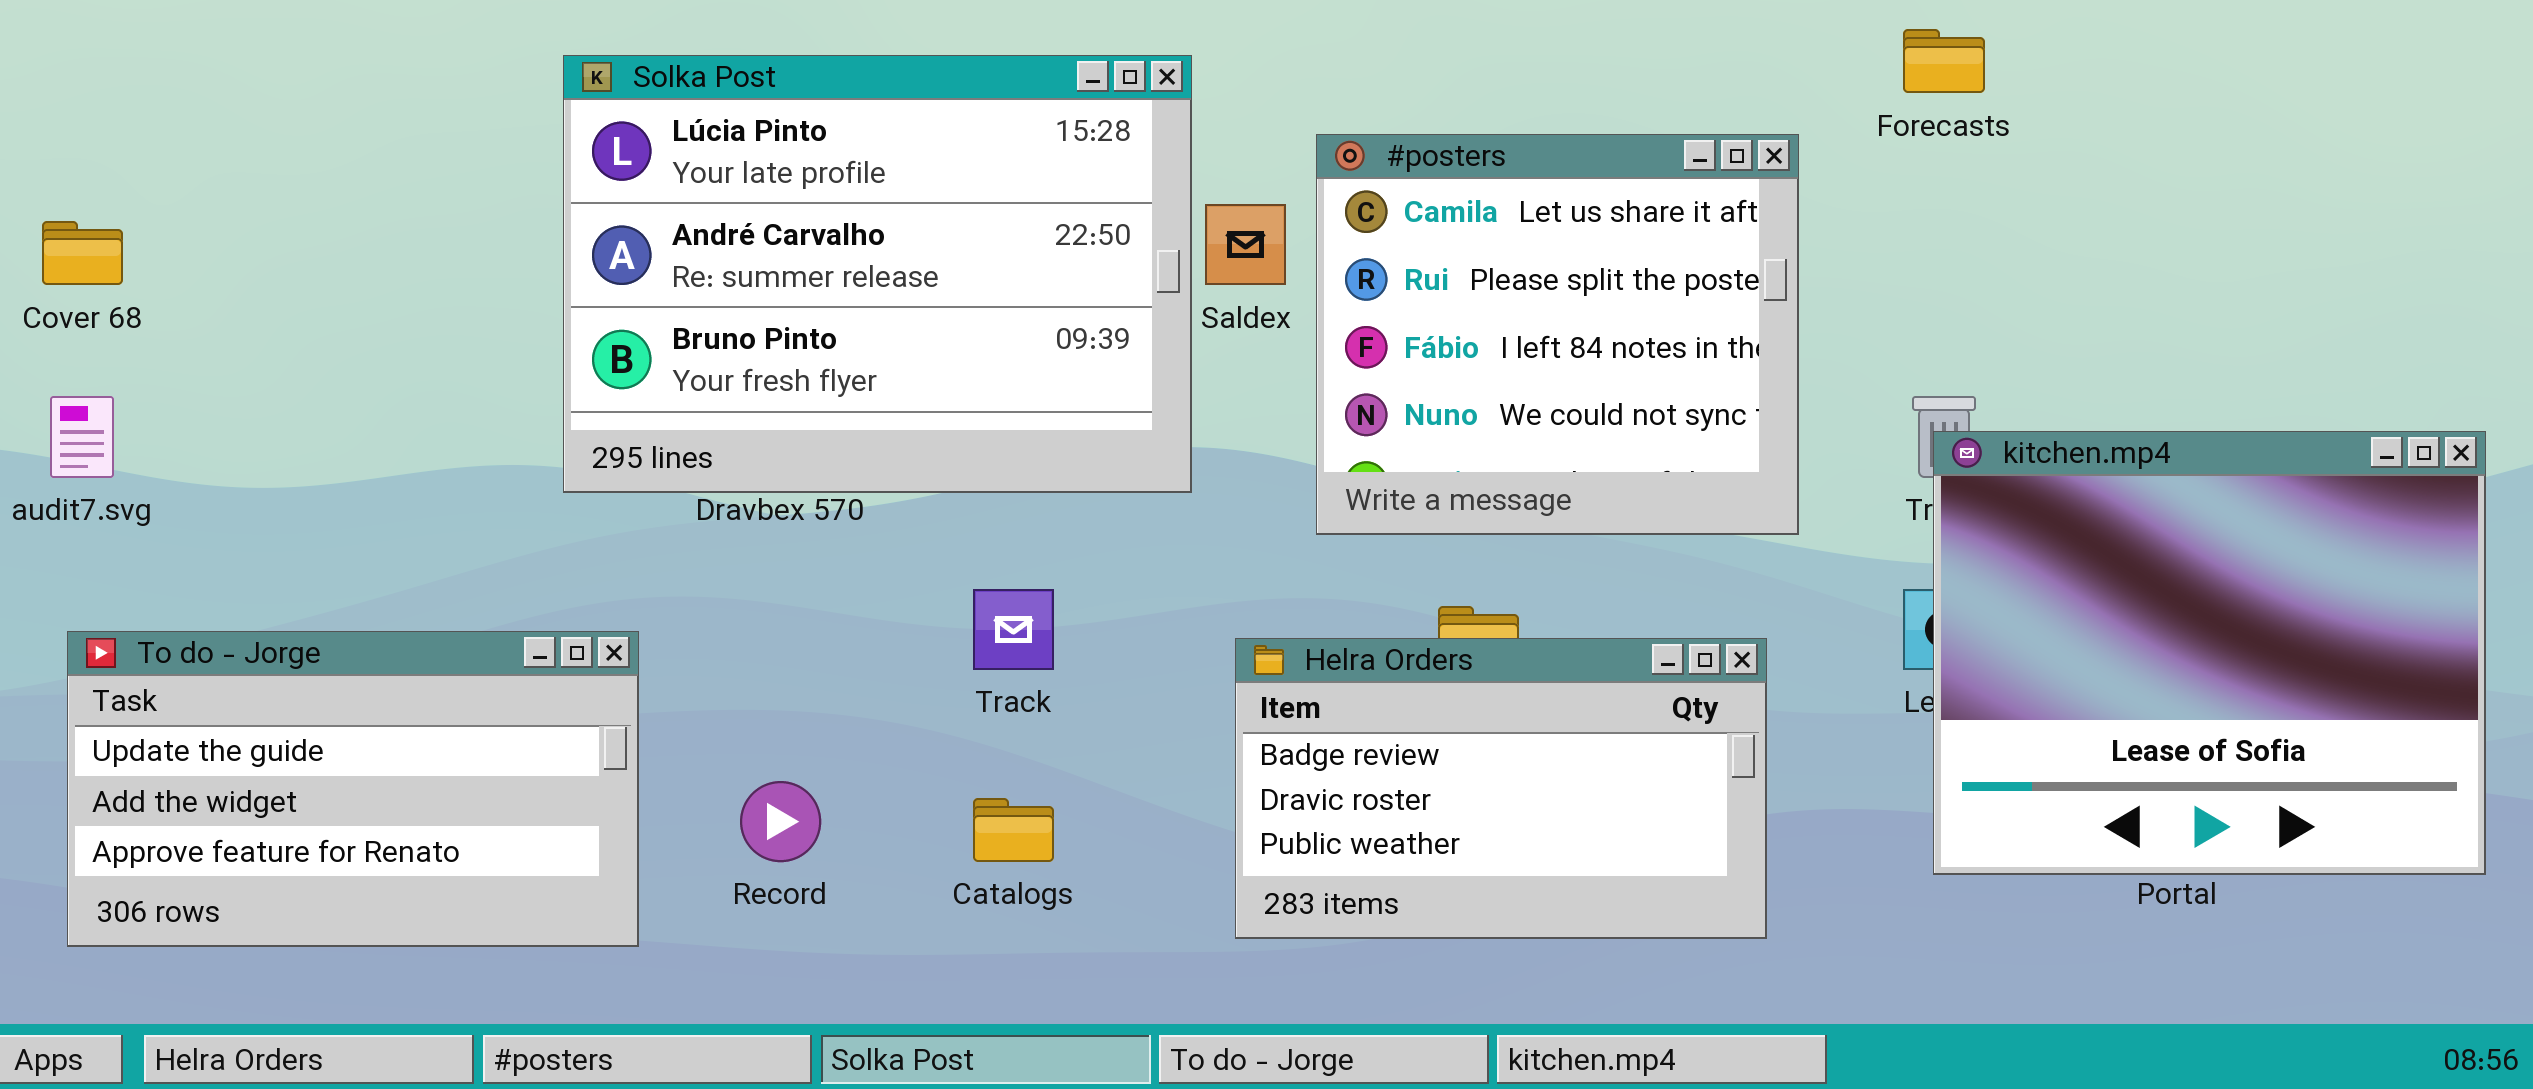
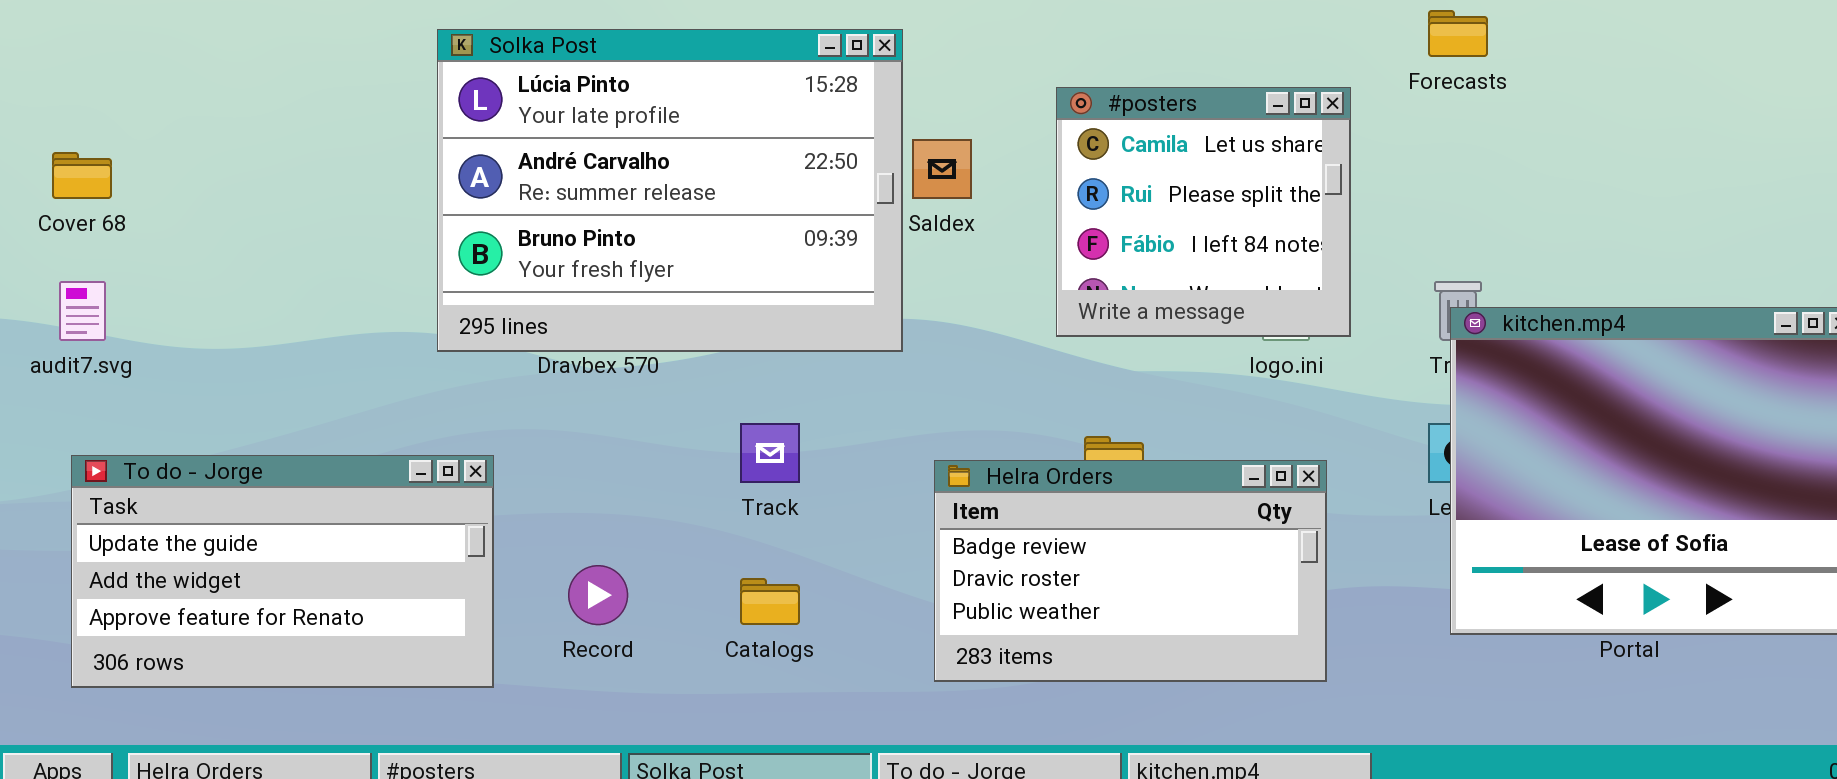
#posters: [1316,134,1799,535] -> [1056,87,1351,337], resized

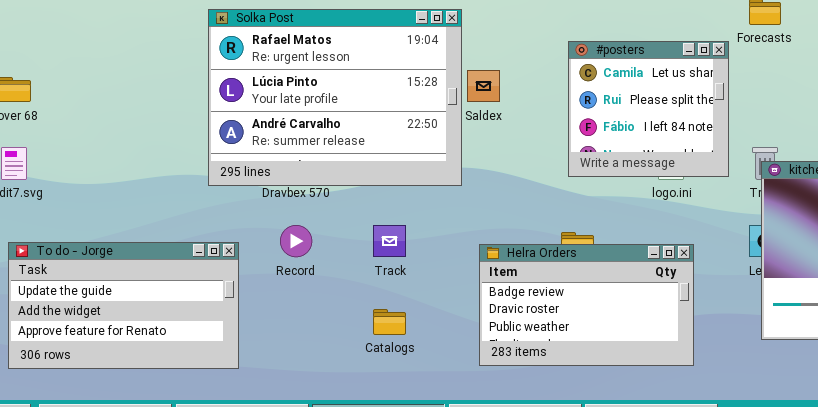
Solka Post: [437,29,903,352] -> [208,9,462,186], scrolled up 1 row
#posters: [1056,87,1351,337] -> [568,41,729,177], moved
Record: [568,565,628,625] -> [280,225,312,257], moved

